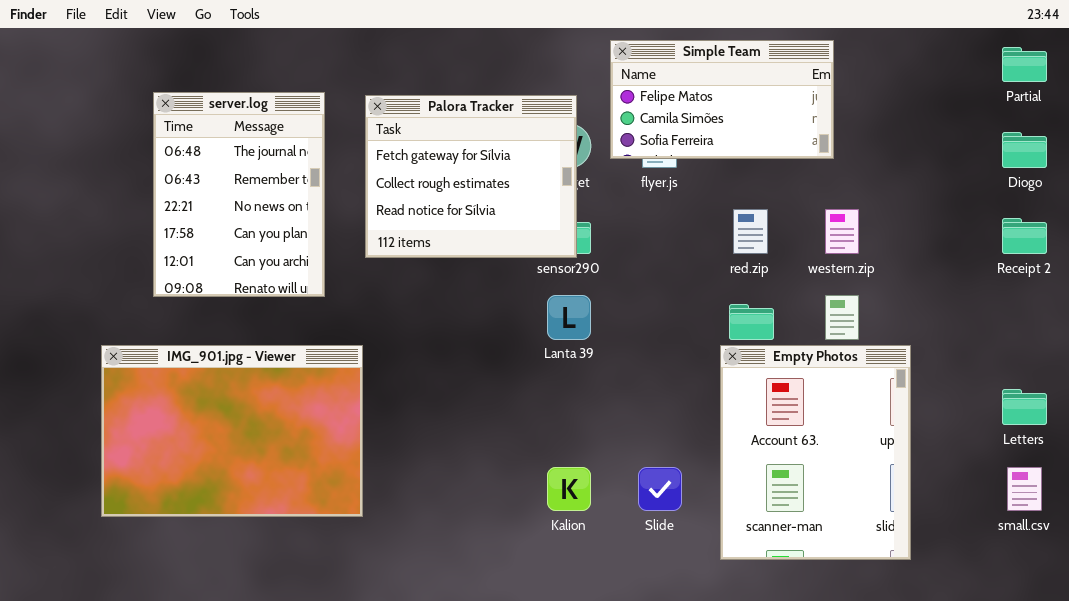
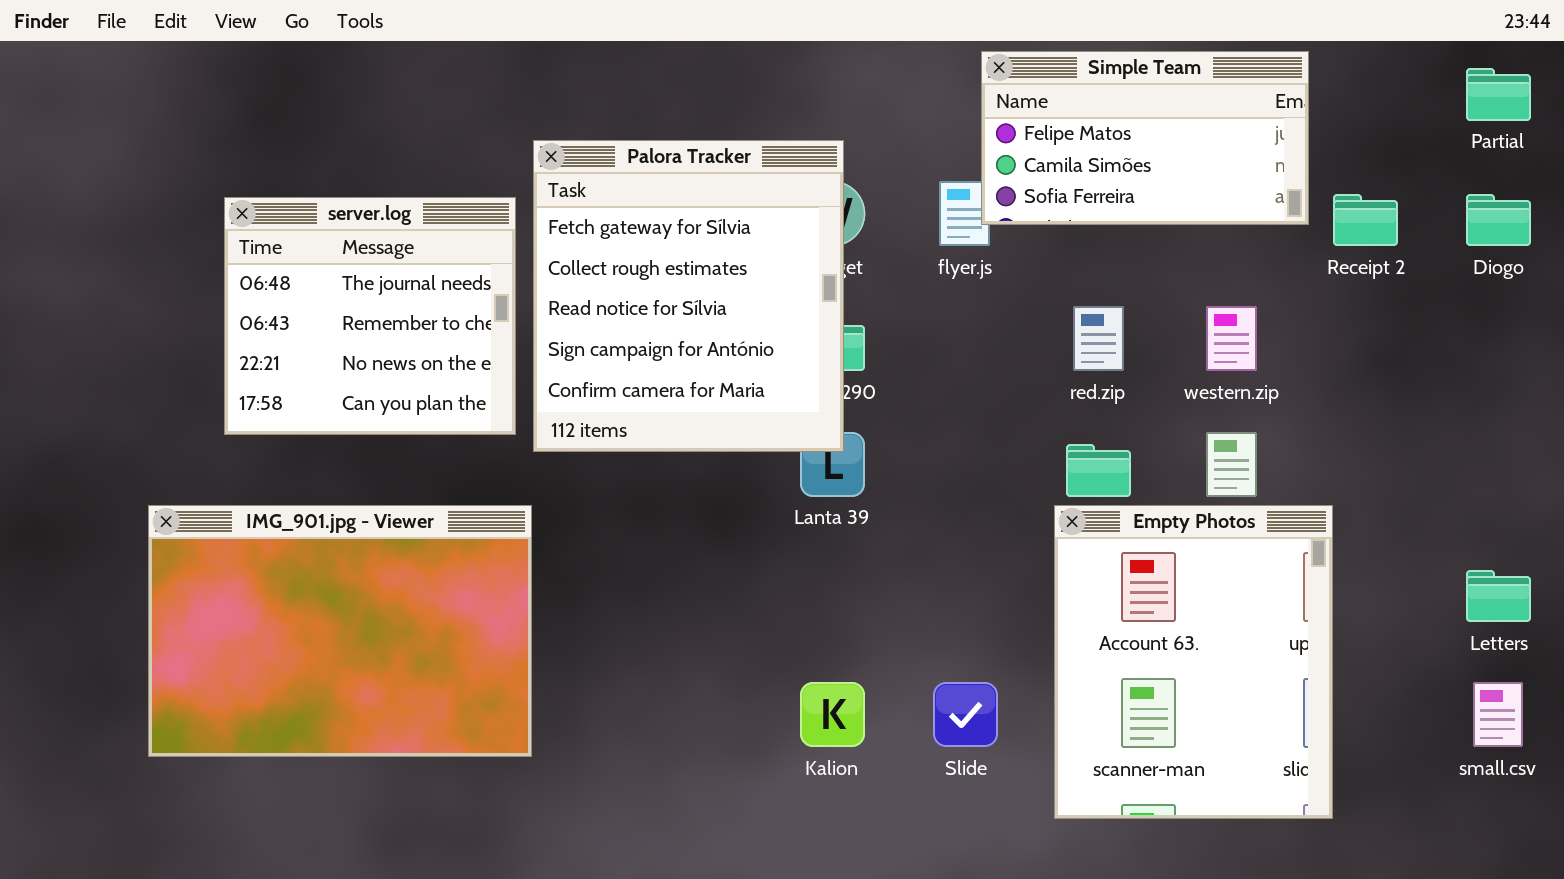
Simple Team: [610,40,834,159] -> [981,51,1309,225], moved
server.log: [153,92,325,297] -> [224,197,516,435], resized
Palora Tracker: [365,95,577,258] -> [533,140,844,452], resized
Receipt 2: [1002,218,1047,254] -> [1333,194,1398,246], moved

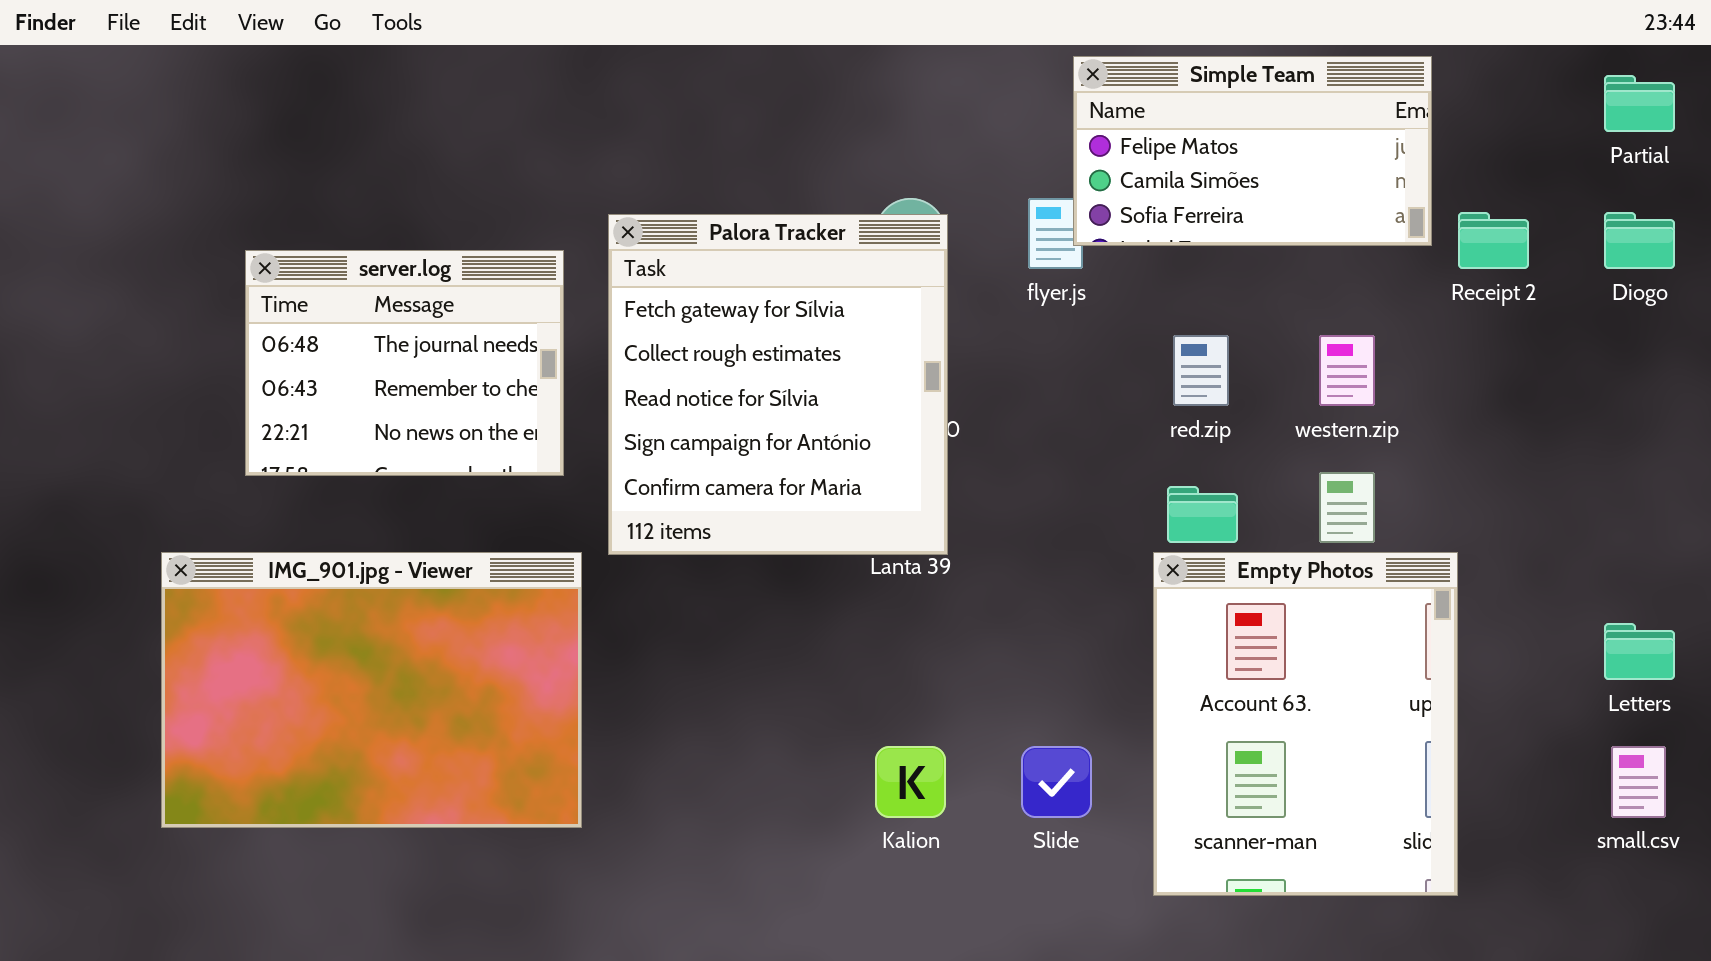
Palora Tracker: [533,140,844,452] -> [608,214,948,555], moved
server.log: [224,197,516,435] -> [245,250,564,476], resized

